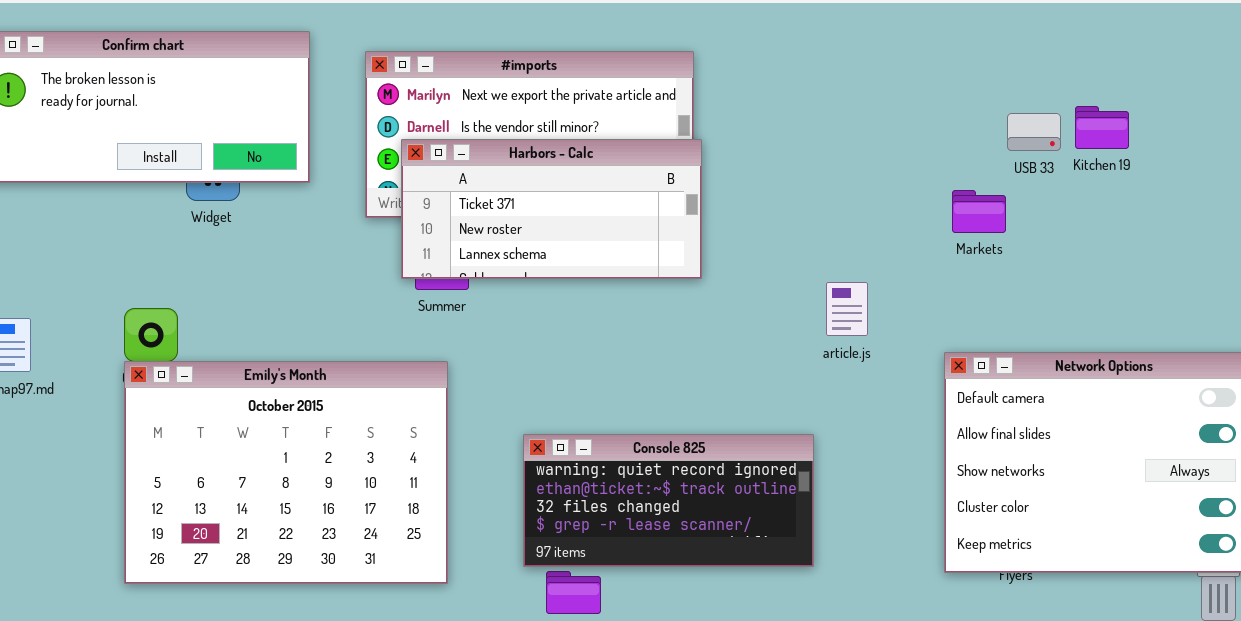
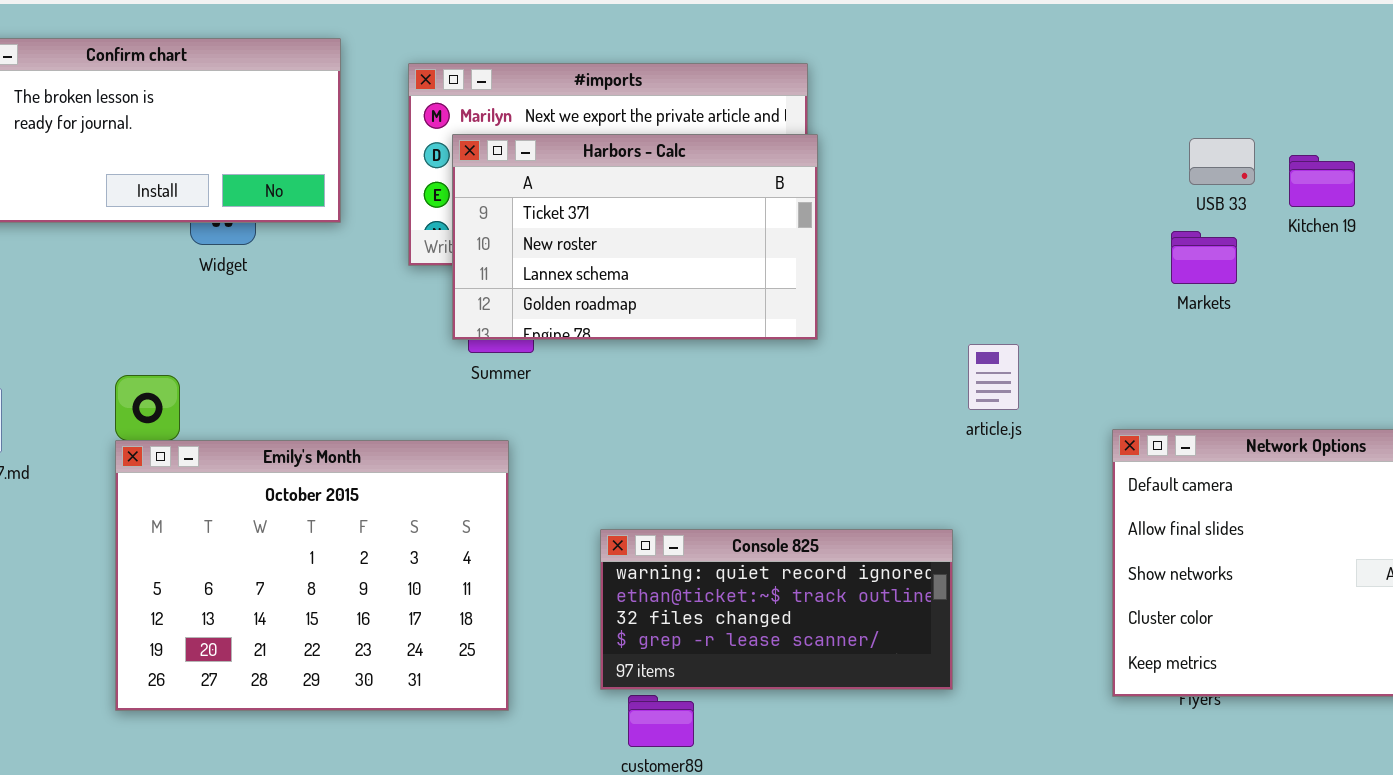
Kitchen 19: [1075,106,1129,149] -> [1289,155,1355,207], moved
Harbors - Calc: [401,139,702,279] -> [452,134,818,340], resized
Markets: [952,190,1006,233] -> [1171,231,1237,284], moved

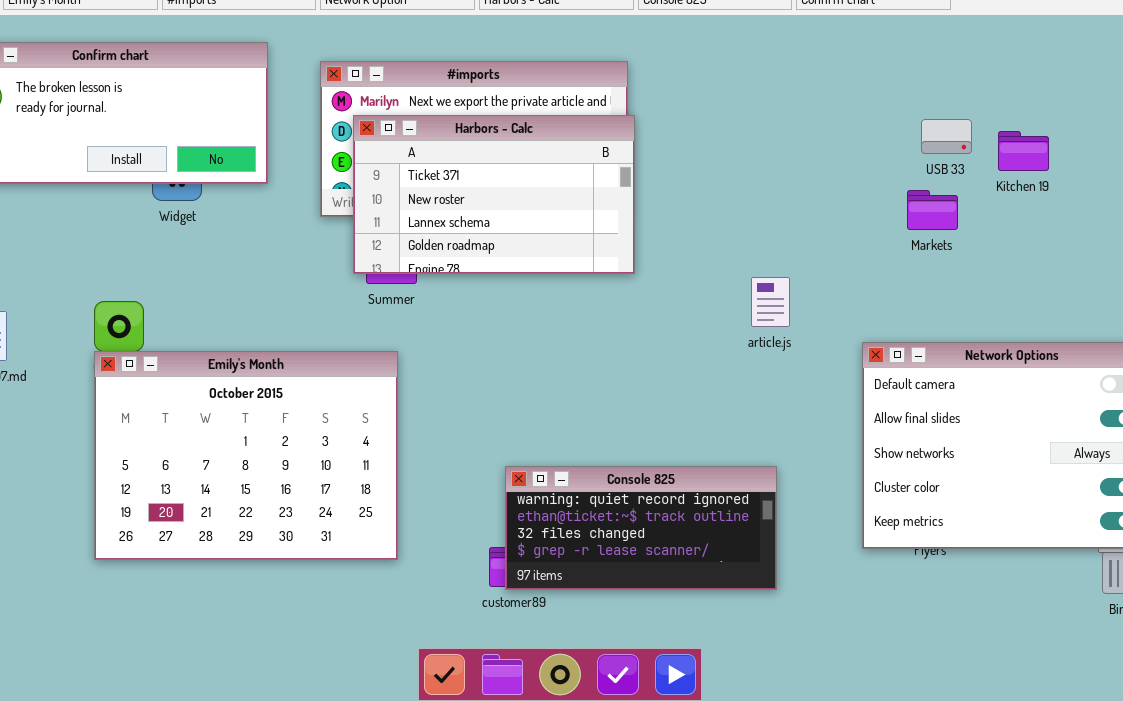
Console 825: [600,529,953,690] -> [505,466,777,590], moved

